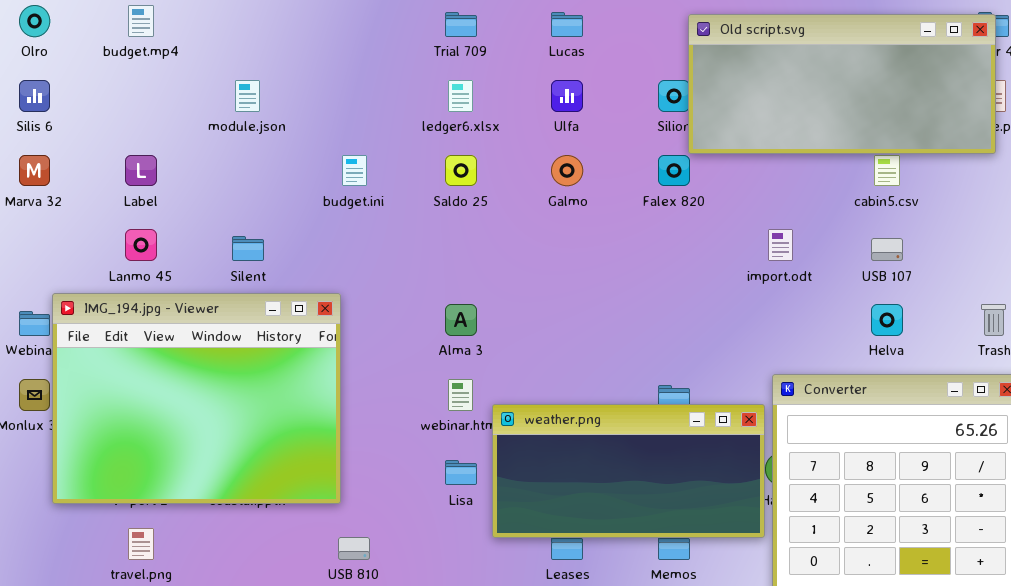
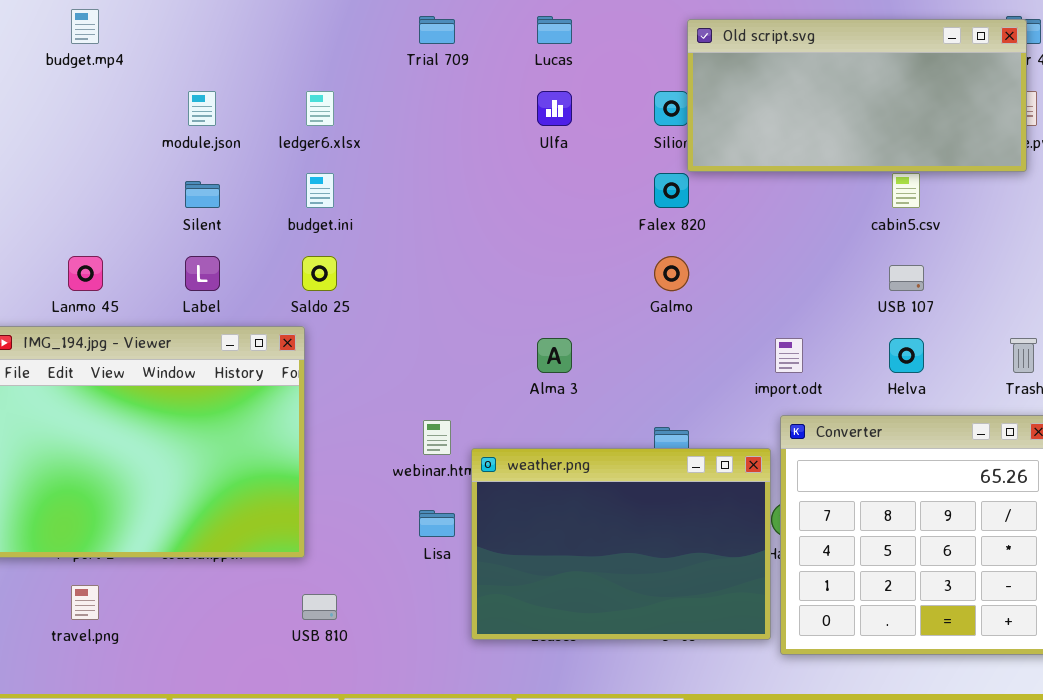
ledger6.xlsx: [448,80,473,112] -> [306,91,334,126], moved
Label: [125,155,157,186] -> [185,256,220,291], moved
Saldo 25: [445,155,477,186] -> [302,256,337,291], moved
Galmo: [551,155,583,186] -> [654,256,689,291], moved
import.odt: [768,229,793,261] -> [775,338,803,373], moved
Silent: [232,236,264,261] -> [185,181,220,208], moved
Alma 3: [445,304,477,336] -> [537,338,572,373], moved
weather.png: [492,404,765,538] -> [471,448,771,640], resized

